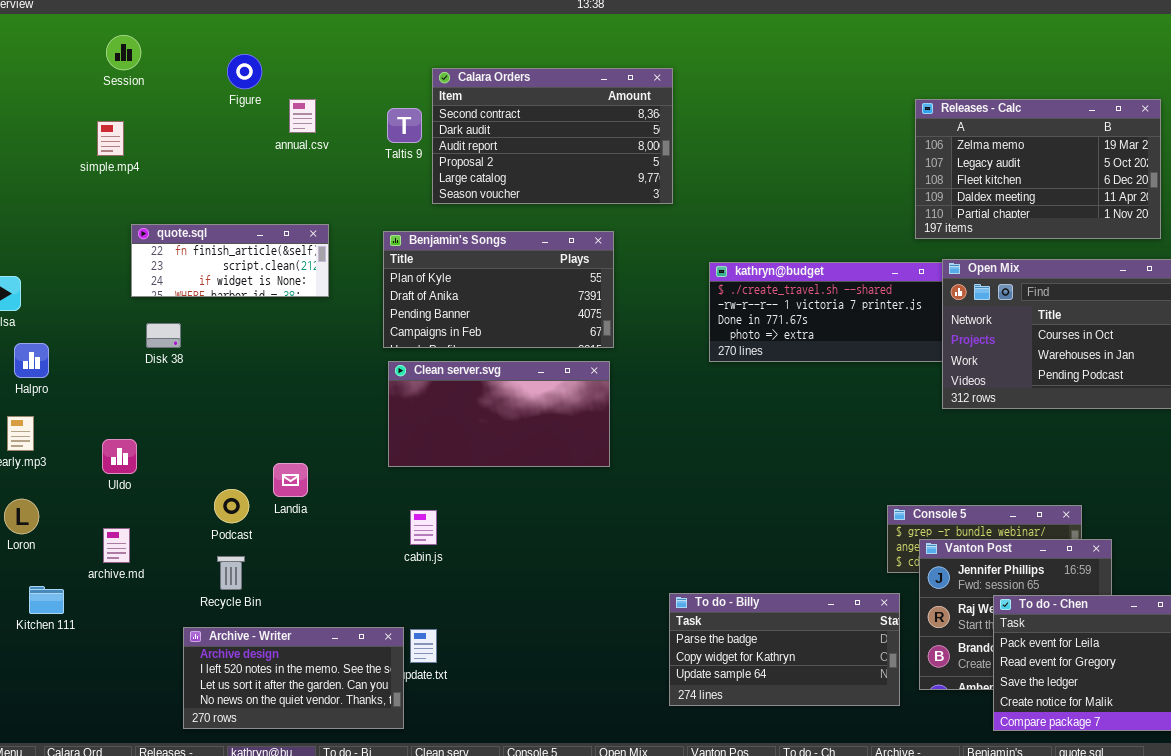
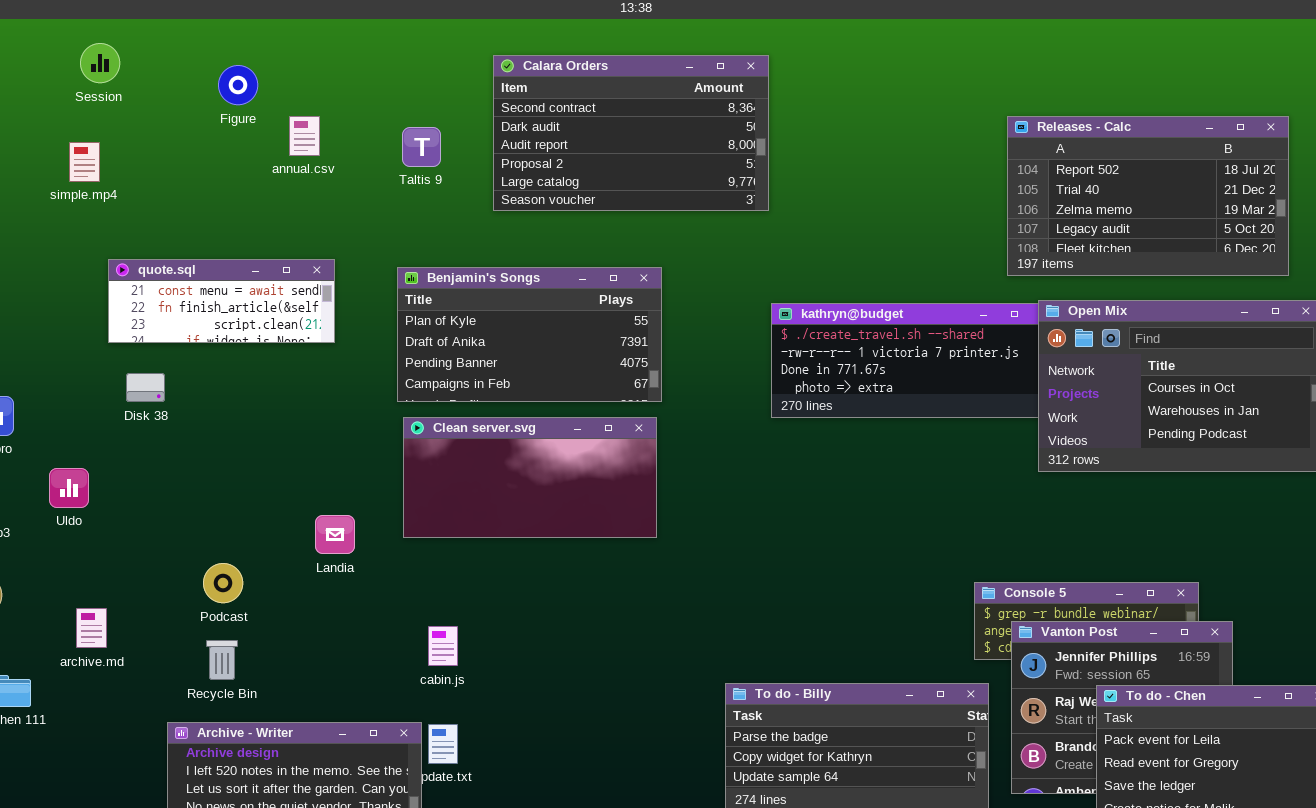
Calara Orders: [432,68,673,204] -> [493,55,769,211], moved
Releases - Calc: [915,99,1161,239] -> [1007,116,1289,276], scrolled up 2 rows
quote.sql: [131,224,329,297] -> [108,259,335,343], scrolled up 1 row
Uldo: [102,439,137,474] -> [49,468,89,508], moved
Landia: [273,463,308,497] -> [315,515,355,554], moved
cabin.js: [410,510,437,545] -> [428,626,458,666], moved

